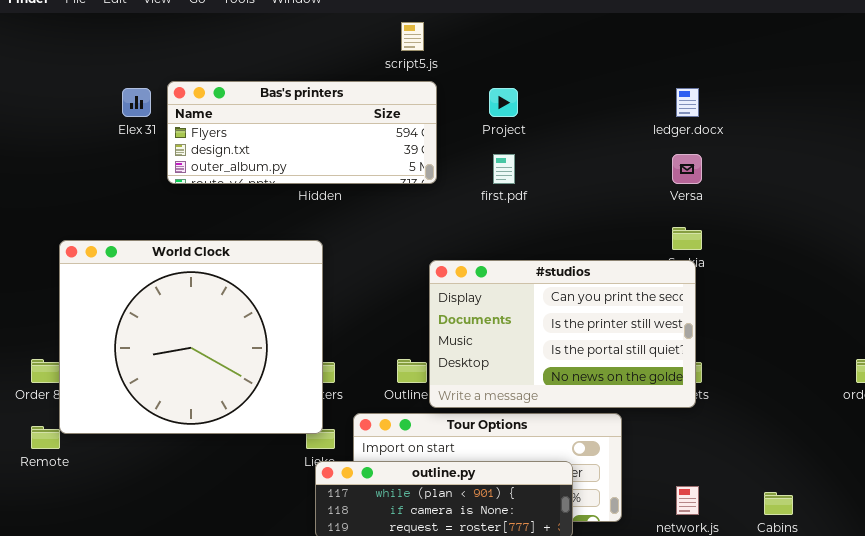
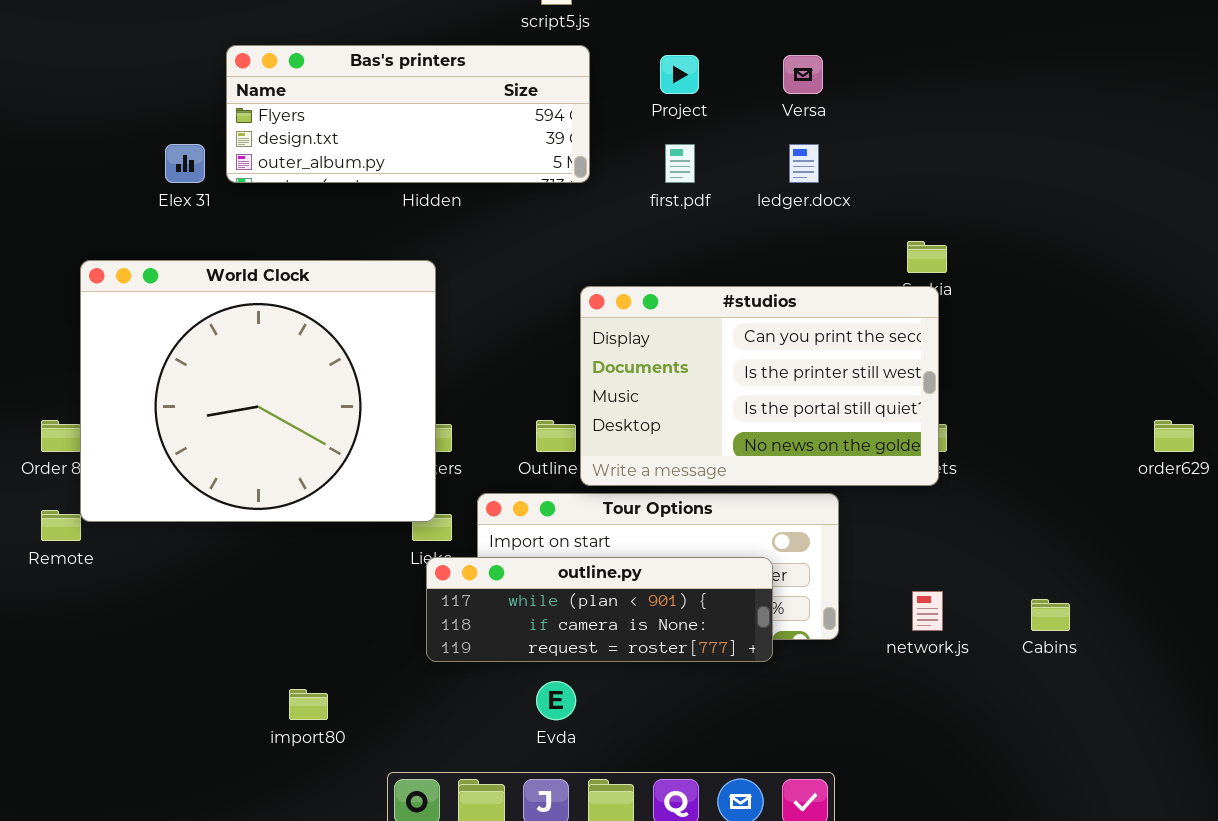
Elex 31: [122,88,151,117] -> [165,144,205,183], moved
ledger.docx: [676,88,699,117] -> [789,144,819,183], moved
Versa: [672,154,702,184] -> [783,55,823,94], moved

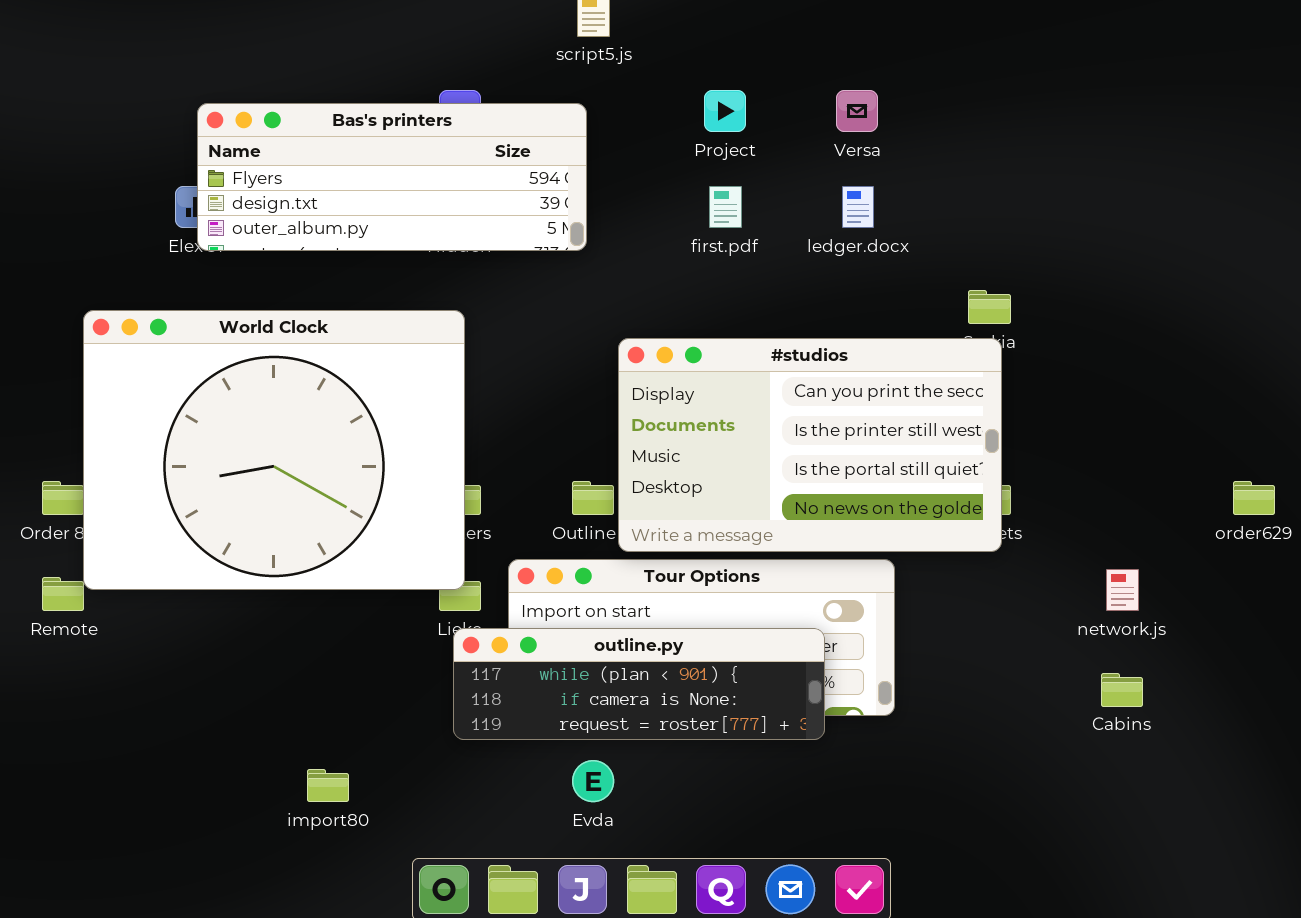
Bas's printers: [226,45,590,183] -> [197,103,587,251], moved
network.js: [912,591,943,631] -> [1106,569,1139,611], moved

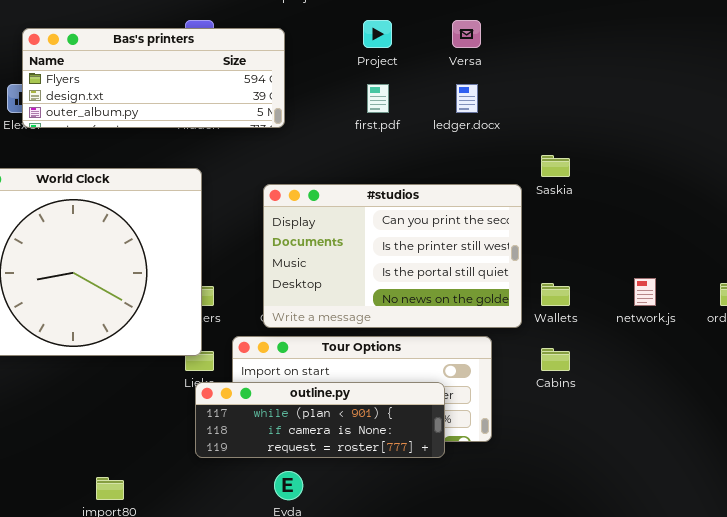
#studios: [618,338,1002,552] -> [263,184,522,328], moved
network.js: [1106,569,1139,611] -> [634,278,656,306], moved
Cabins: [1101,673,1143,707] -> [541,348,570,371], moved

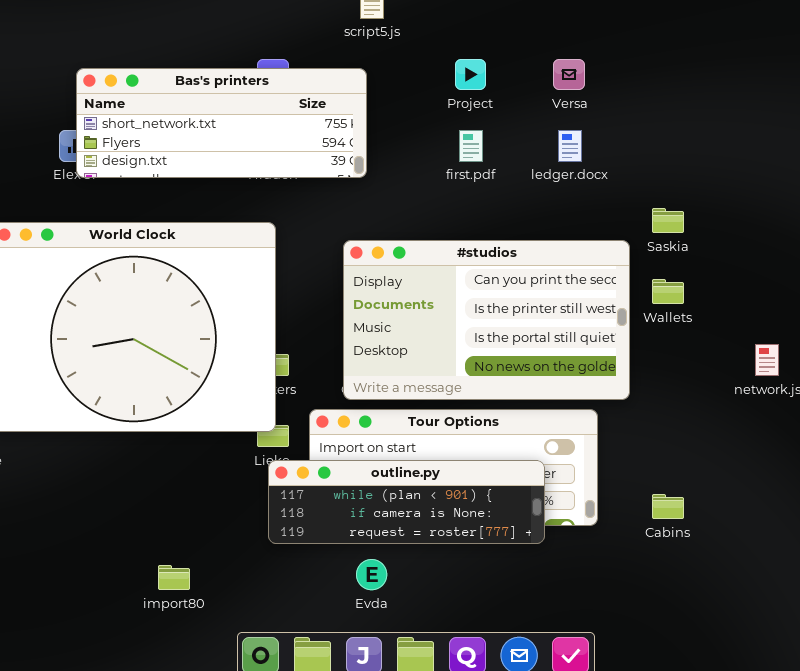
Bas's printers: [22,28,285,128] -> [76,68,367,178], scrolled up 1 row
Wallets: [541,283,570,306] -> [652,279,684,304], moved
Cabins: [541,348,570,371] -> [652,494,684,519], moved

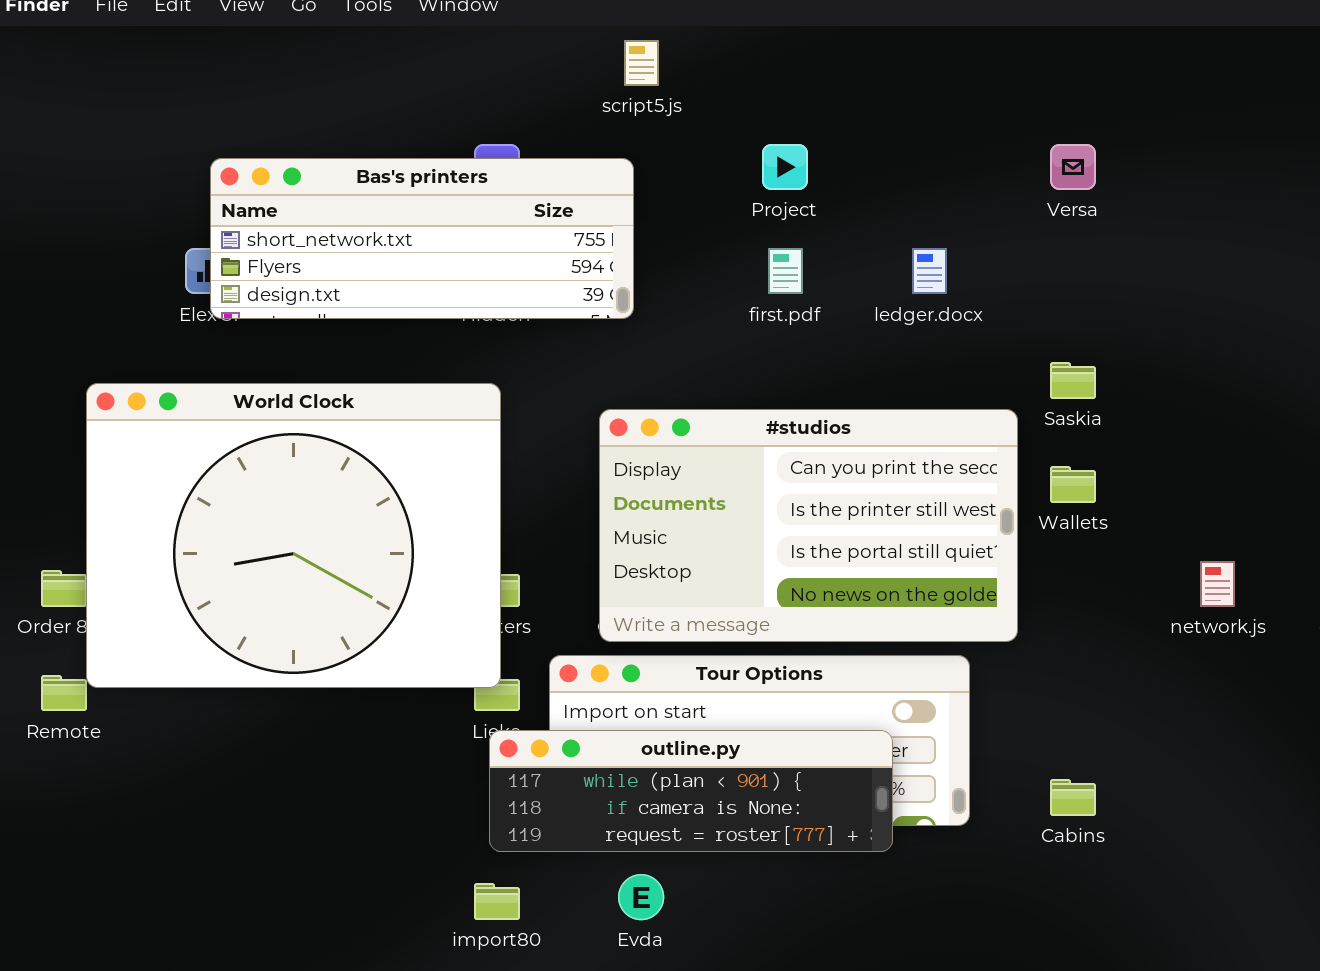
Versa: [553,59,585,90] -> [1050,144,1096,190], moved
import80: [158,565,190,590] -> [474,883,520,920], moved

